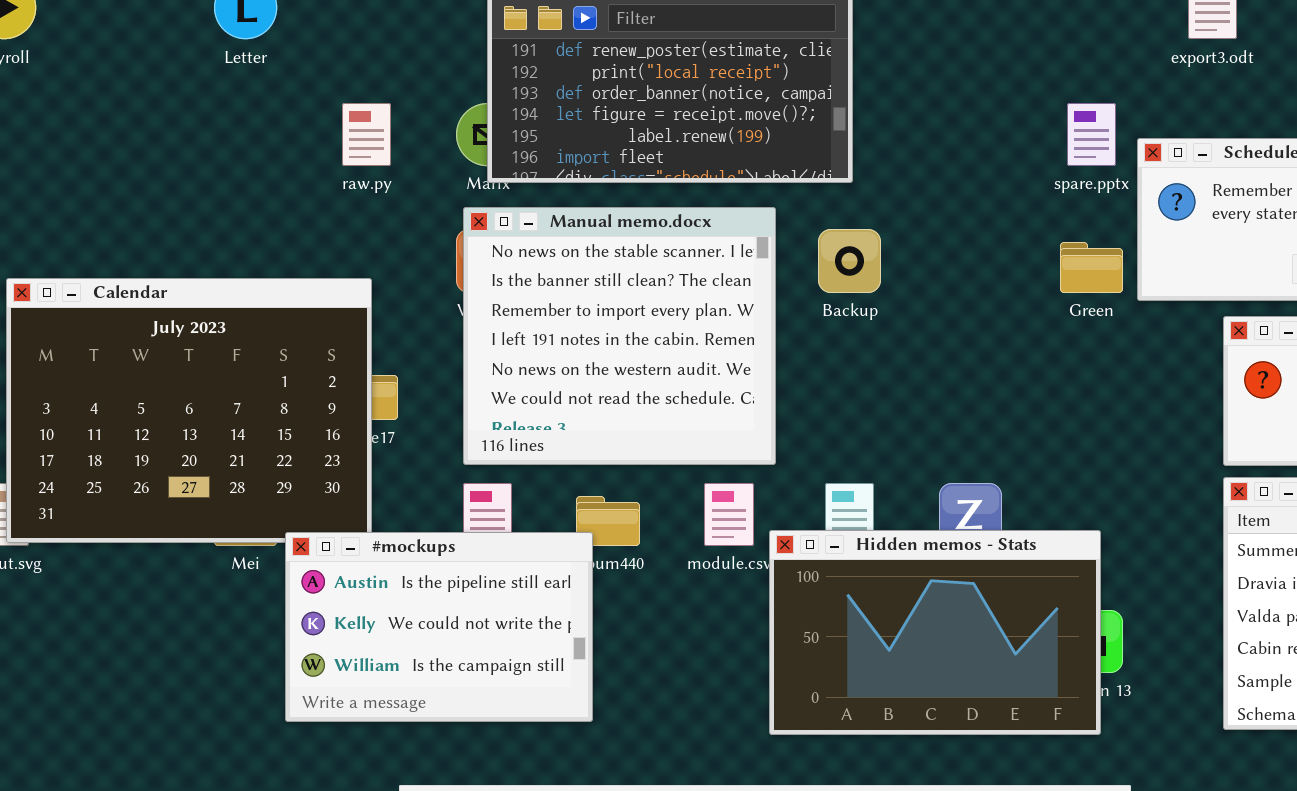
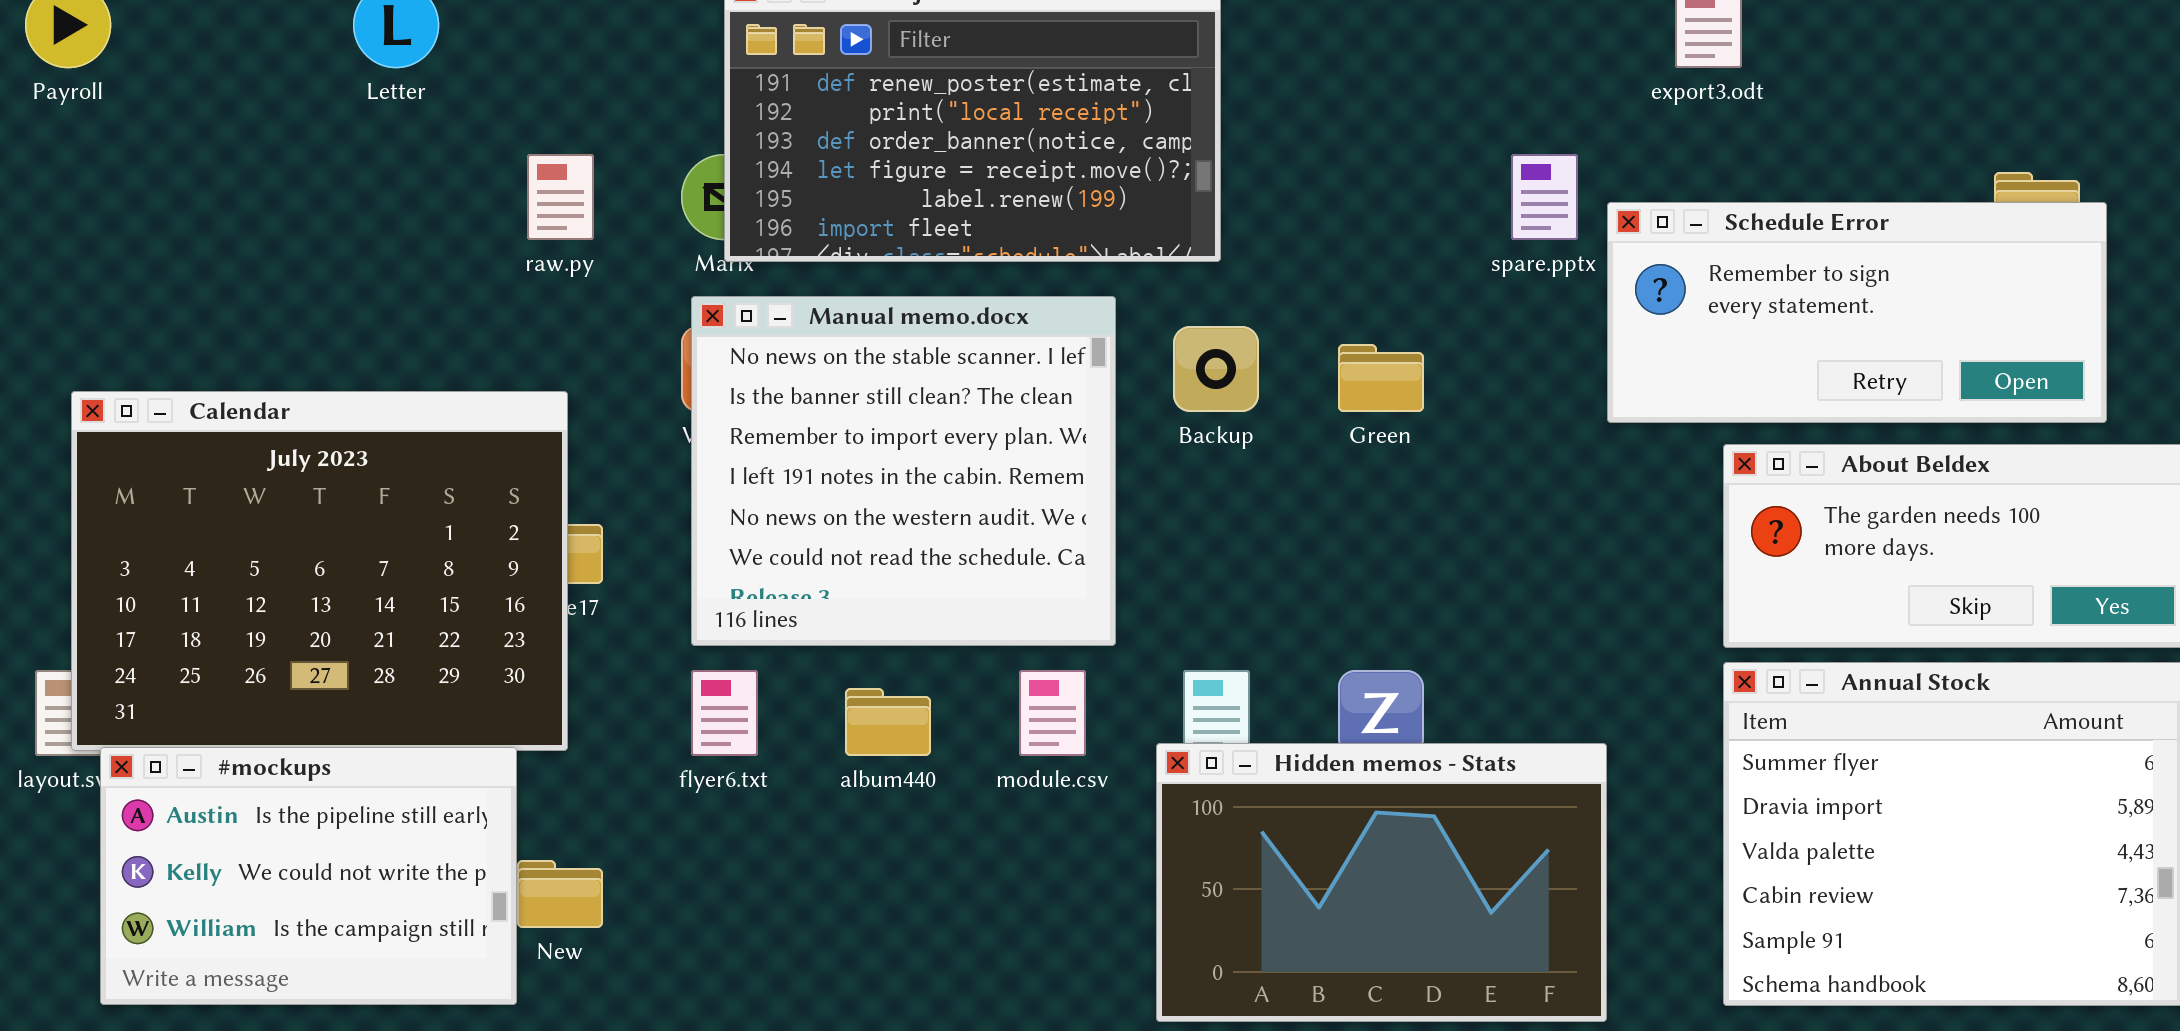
Green: [1060,242,1123,293] -> [1338,344,1424,412], moved
Hidden memos - Stats: [769,530,1101,735] -> [1156,743,1607,1022], moved
#mockups: [285,532,593,722] -> [100,747,517,1005], moved

